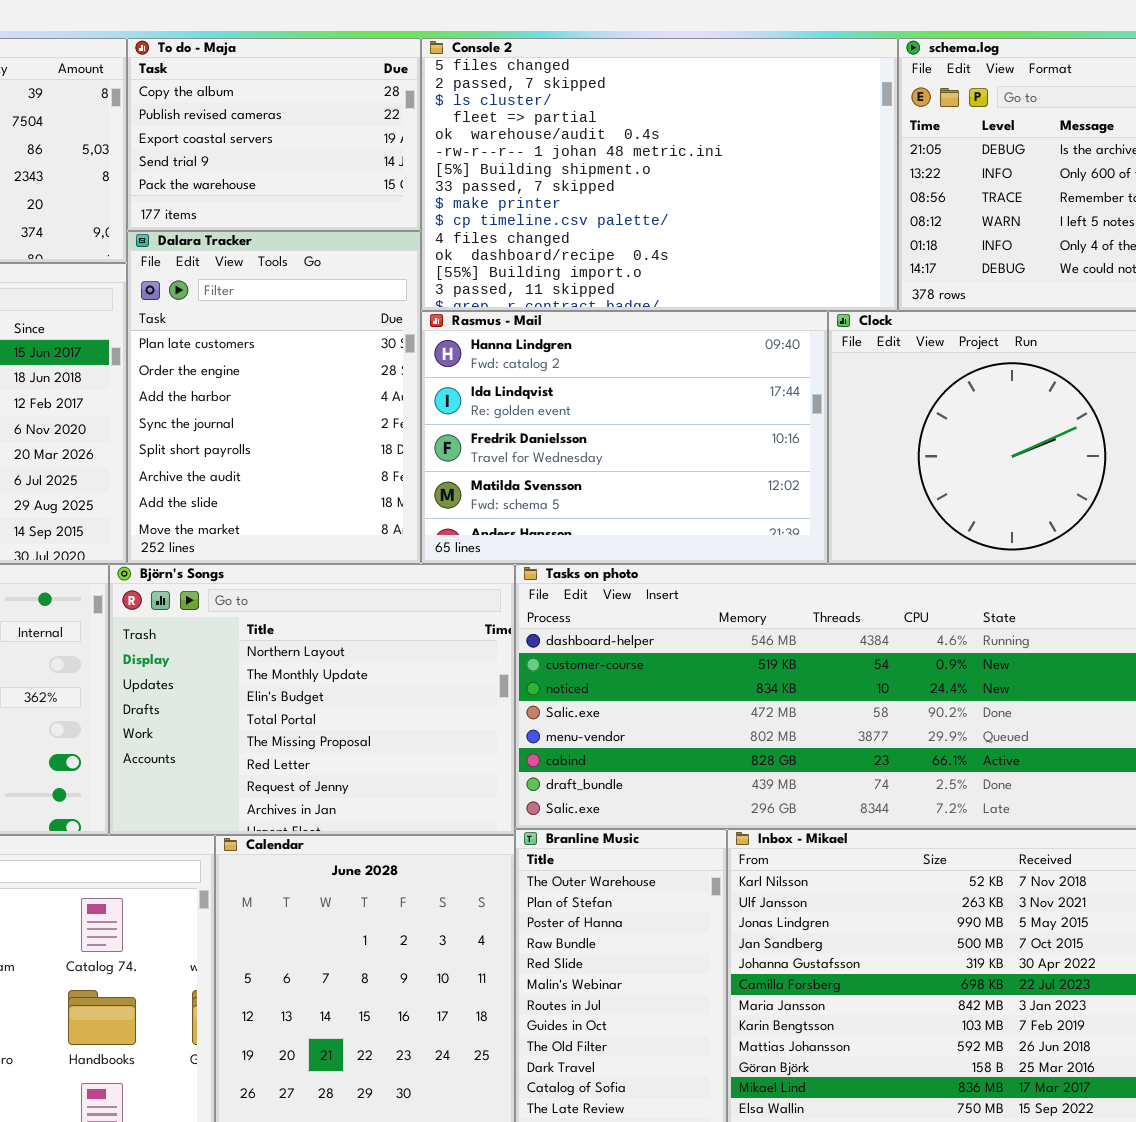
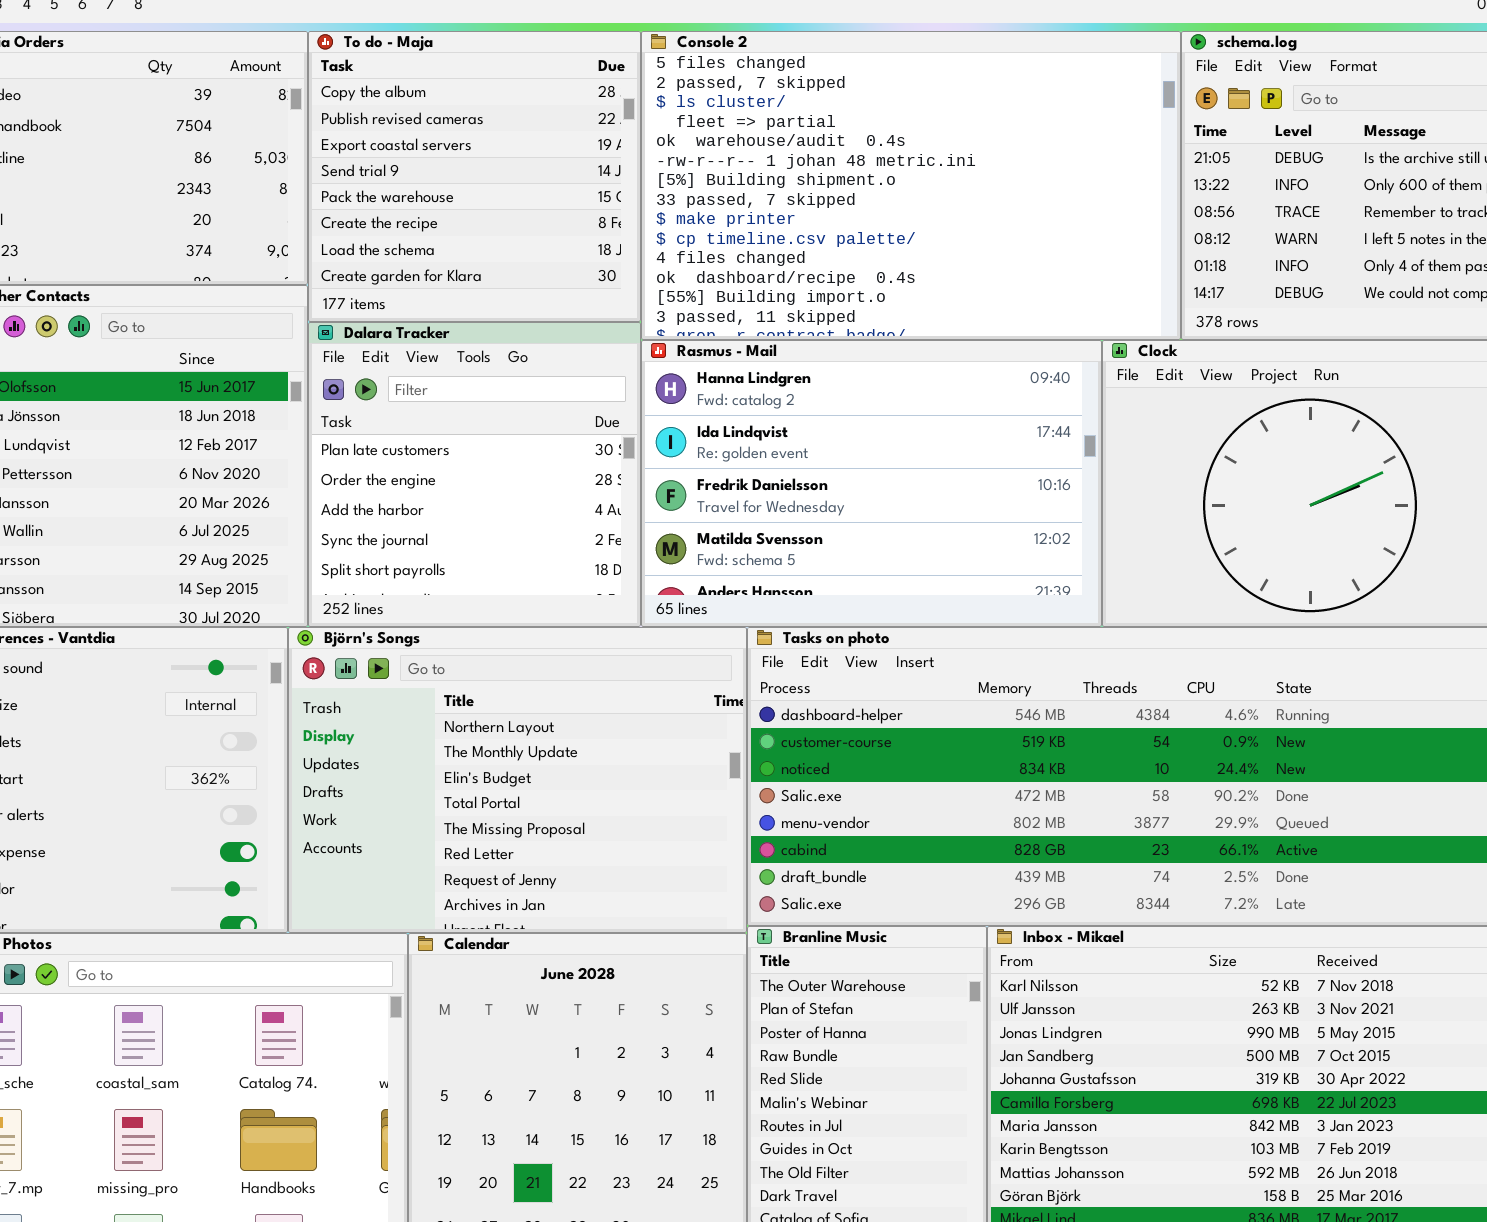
To do - Maja: [127,38,421,231] -> [308,31,641,322], resized
Dalara Tracker: [127,231,421,564] -> [308,322,641,627], resized

